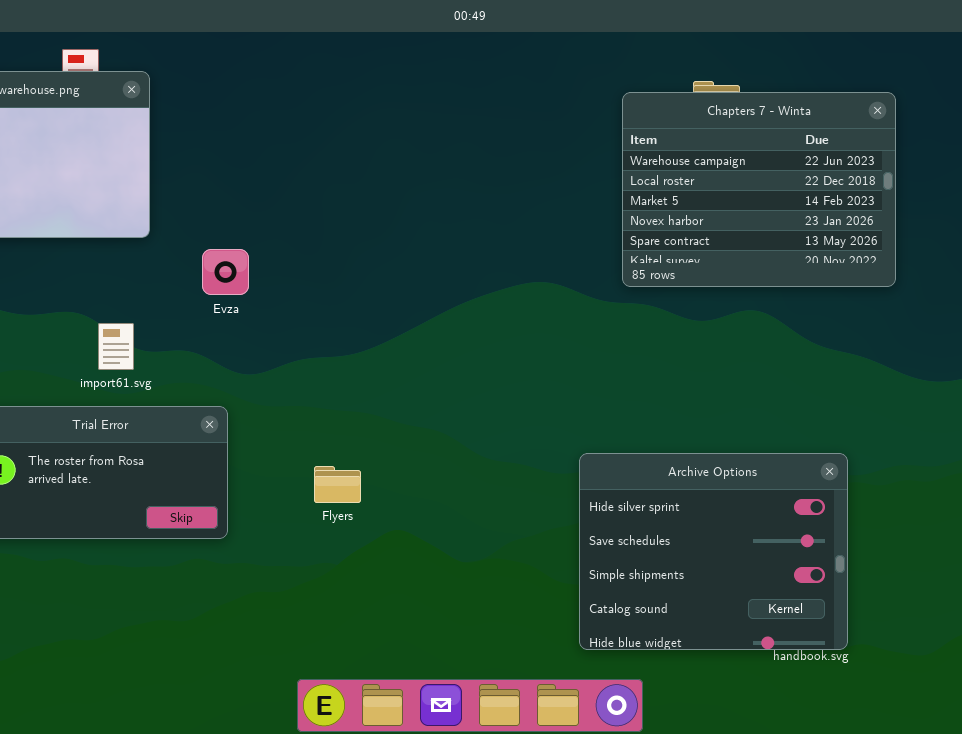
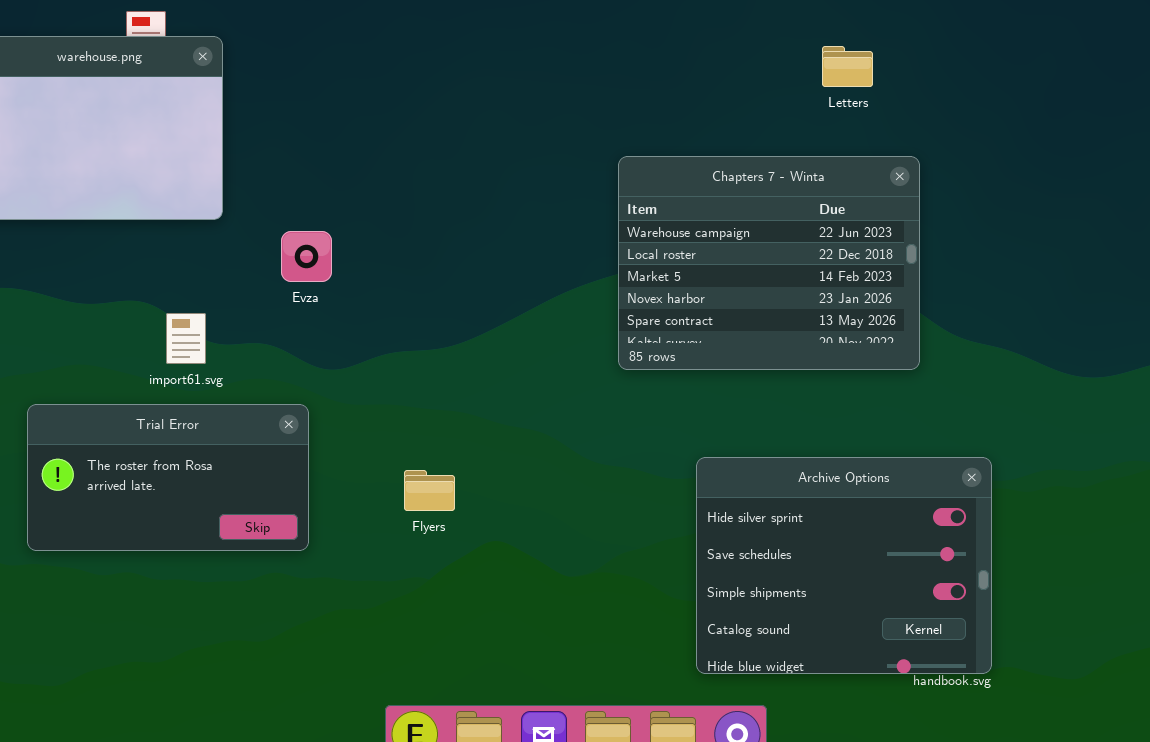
Chapters 7 - Winta: [622,92,896,287] -> [618,156,920,370], moved

